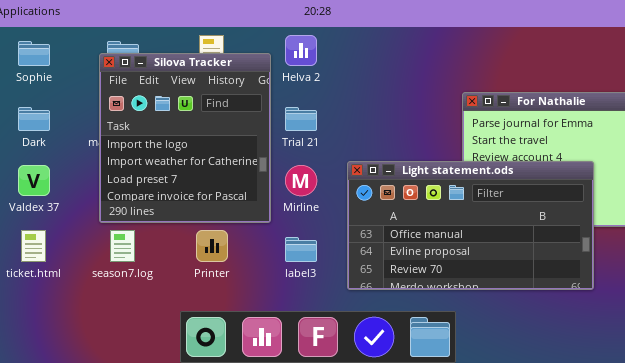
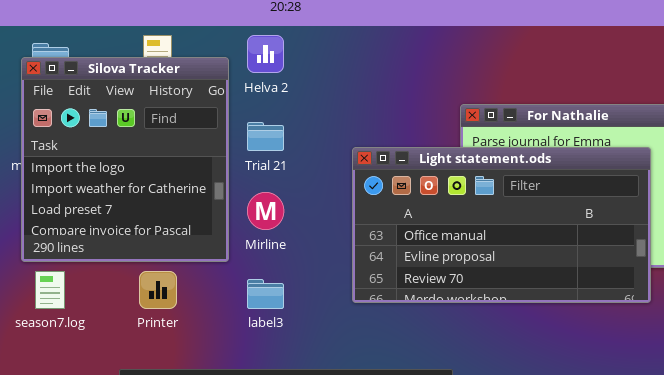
Light statement.ods: [347,161,594,290] -> [352,147,651,303], moved

